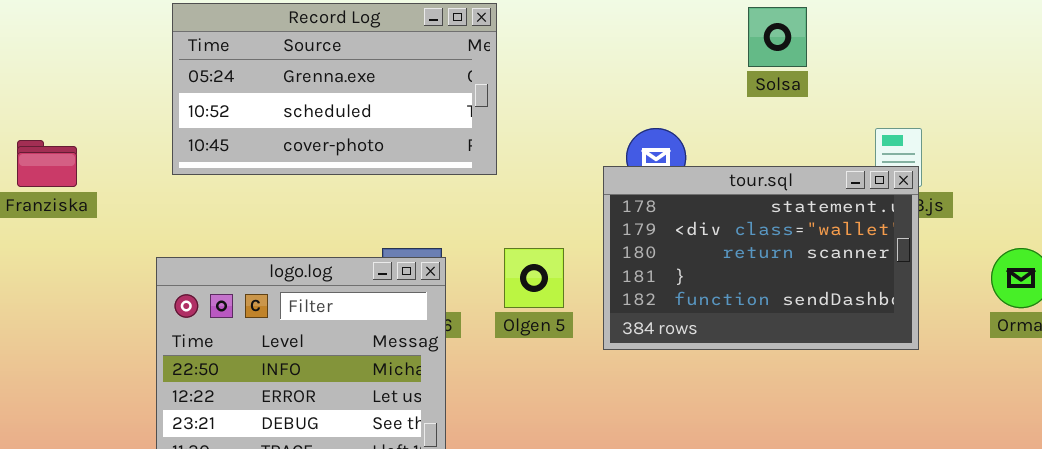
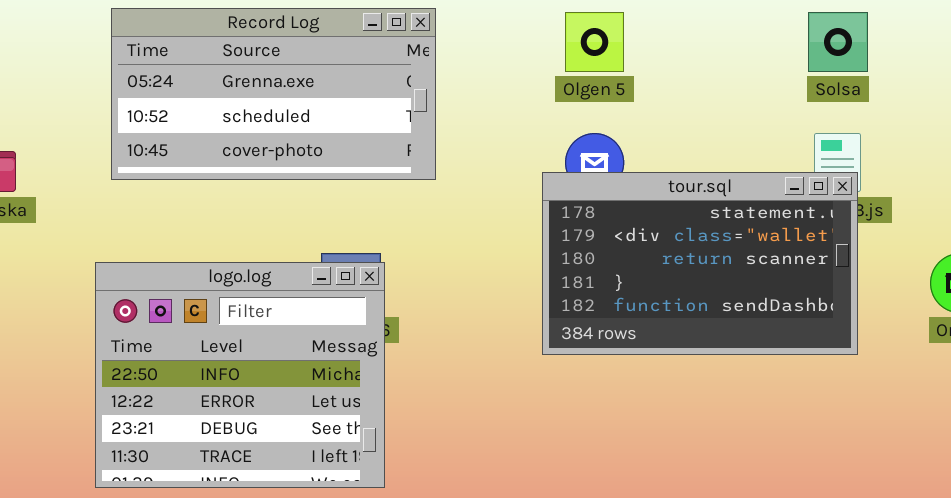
Solsa: [748,7,807,67] -> [808,12,868,72], moved
Olgen 5: [504,248,564,308] -> [565,12,624,72], moved

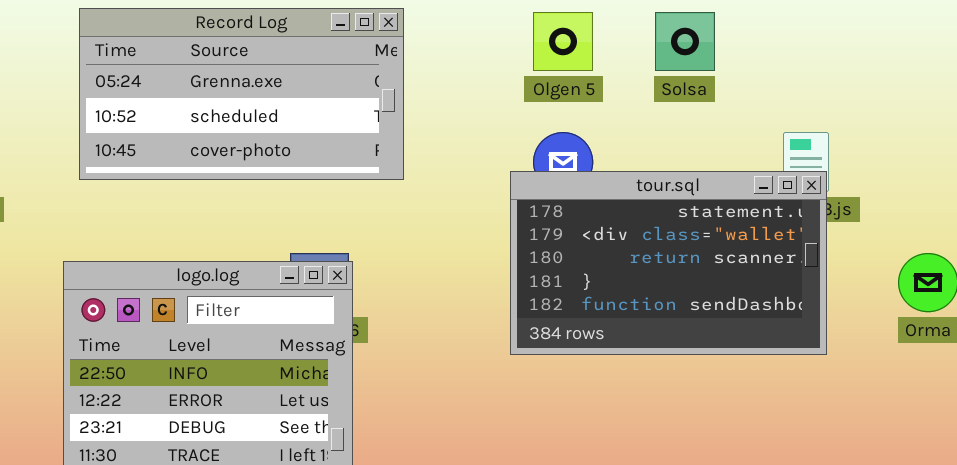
Solsa: [808,12,868,72] -> [655,12,715,71], moved

